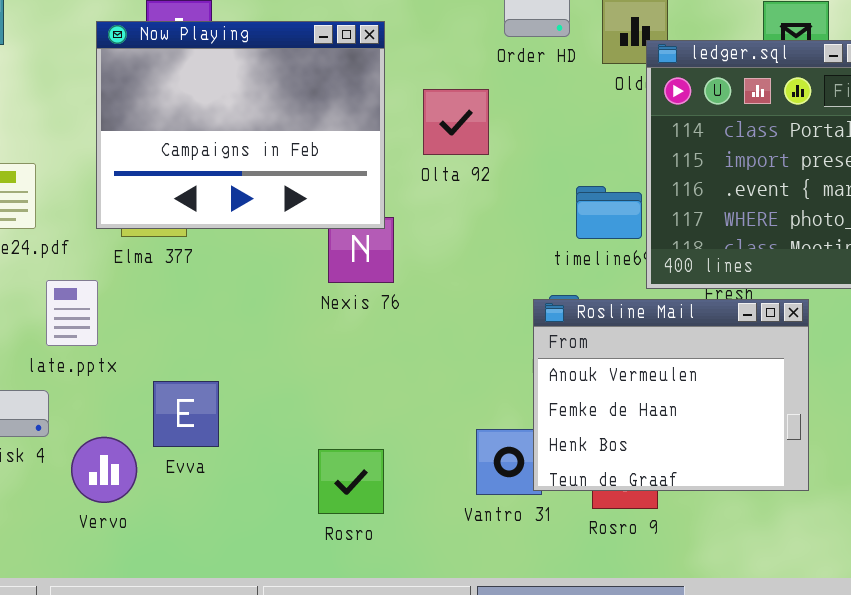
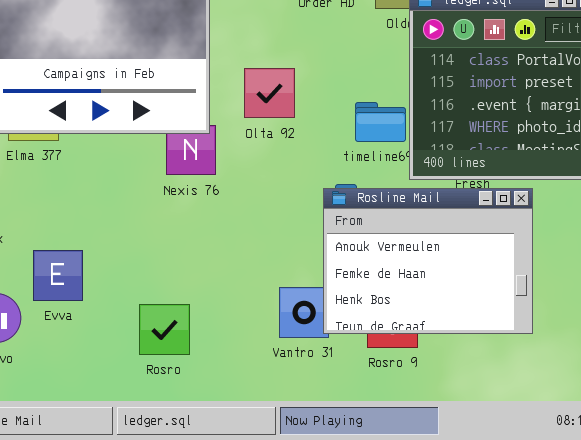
Olta 92: [423,89,489,155] -> [244,68,295,118], moved
Rosro: [318,449,384,514] -> [139,304,190,355], moved

